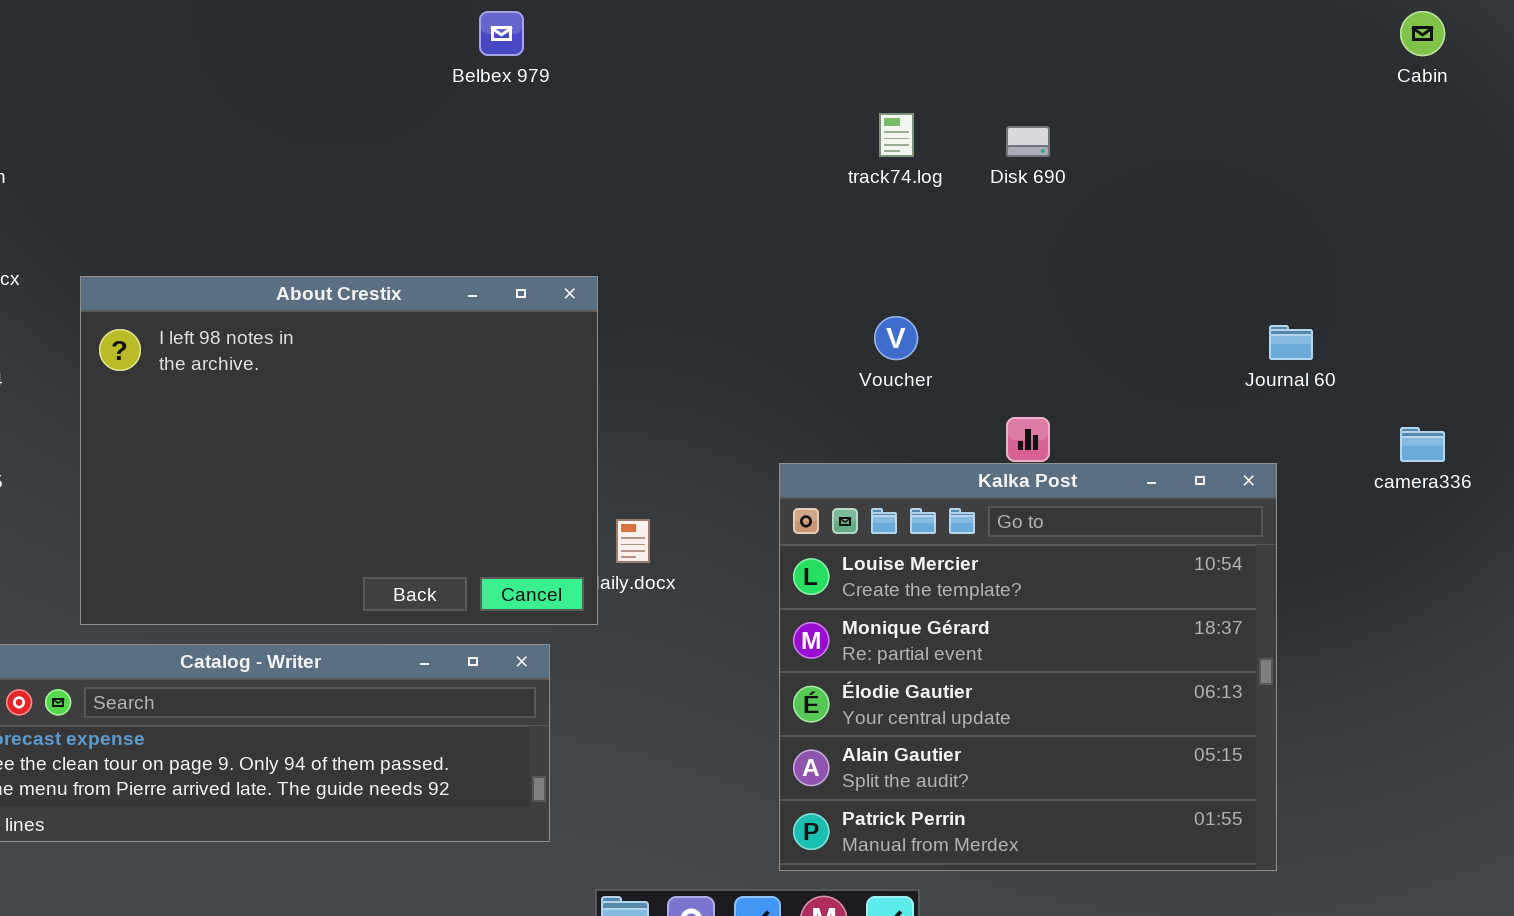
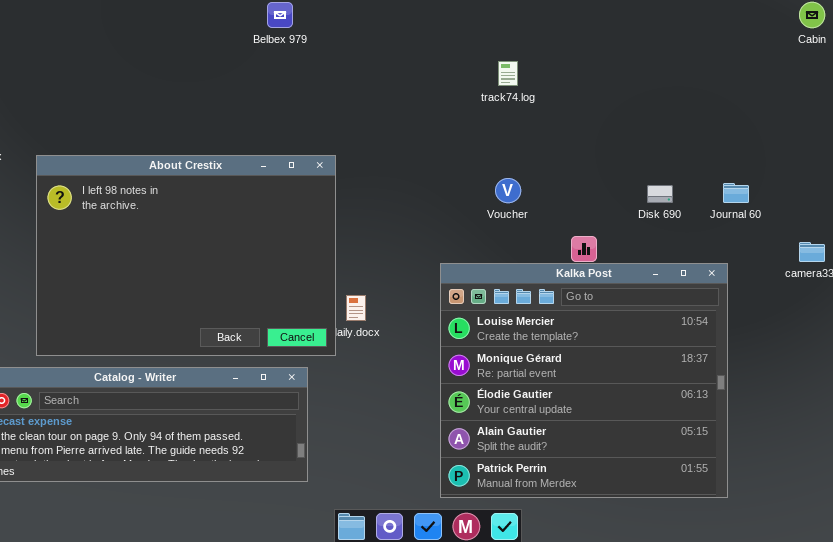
Disk 690: [1006,126,1050,157] -> [647,185,673,203], moved

